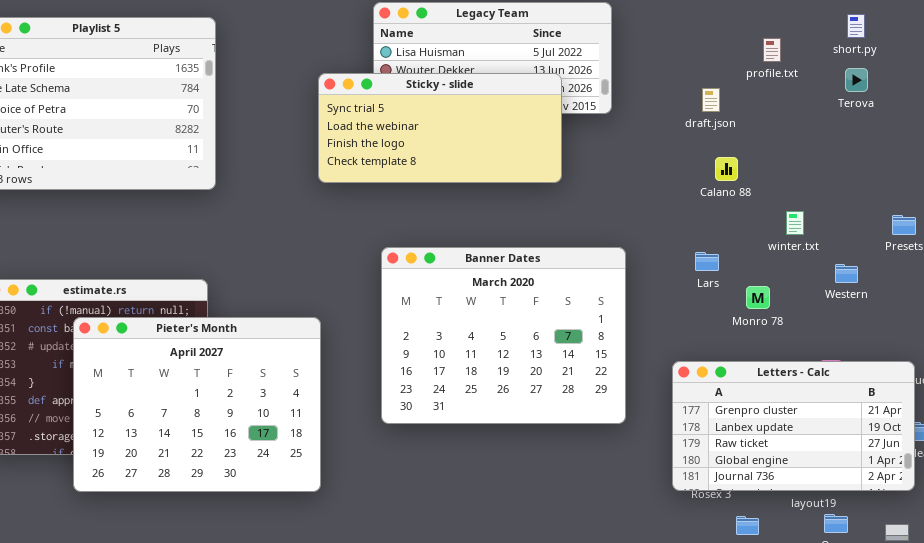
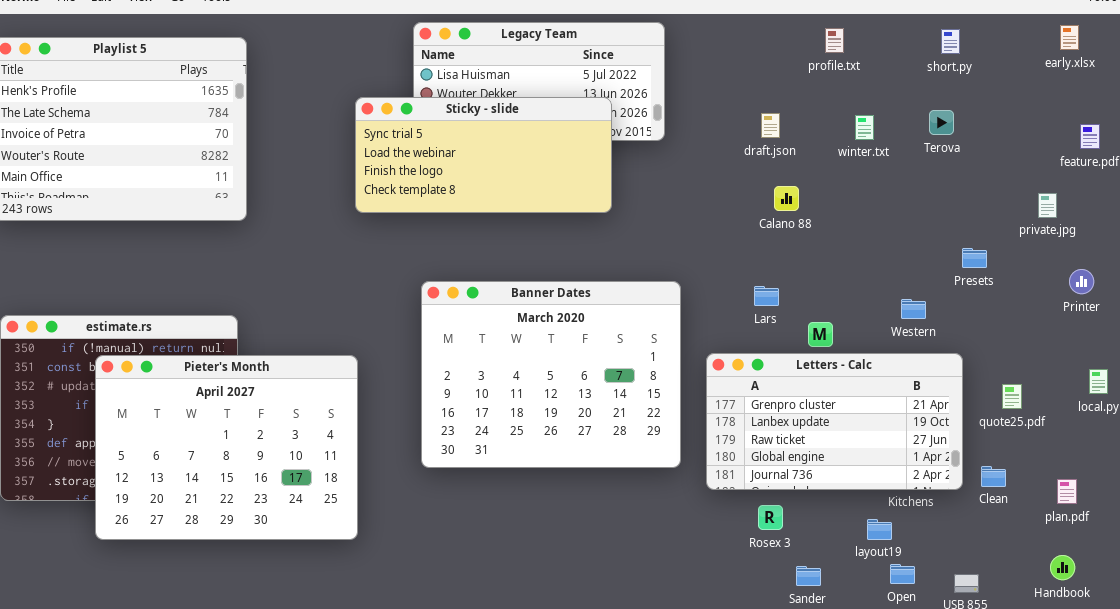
short.py: [847,14,865,38] -> [941,29,960,54], moved
profile.txt: [763,38,781,62] -> [825,28,844,53], moved
Terova: [845,68,868,92] -> [929,110,954,135], moved
winter.txt: [786,211,804,235] -> [855,115,874,140], moved
Letters - Calc: [672,361,915,491] -> [706,353,963,490], moved

